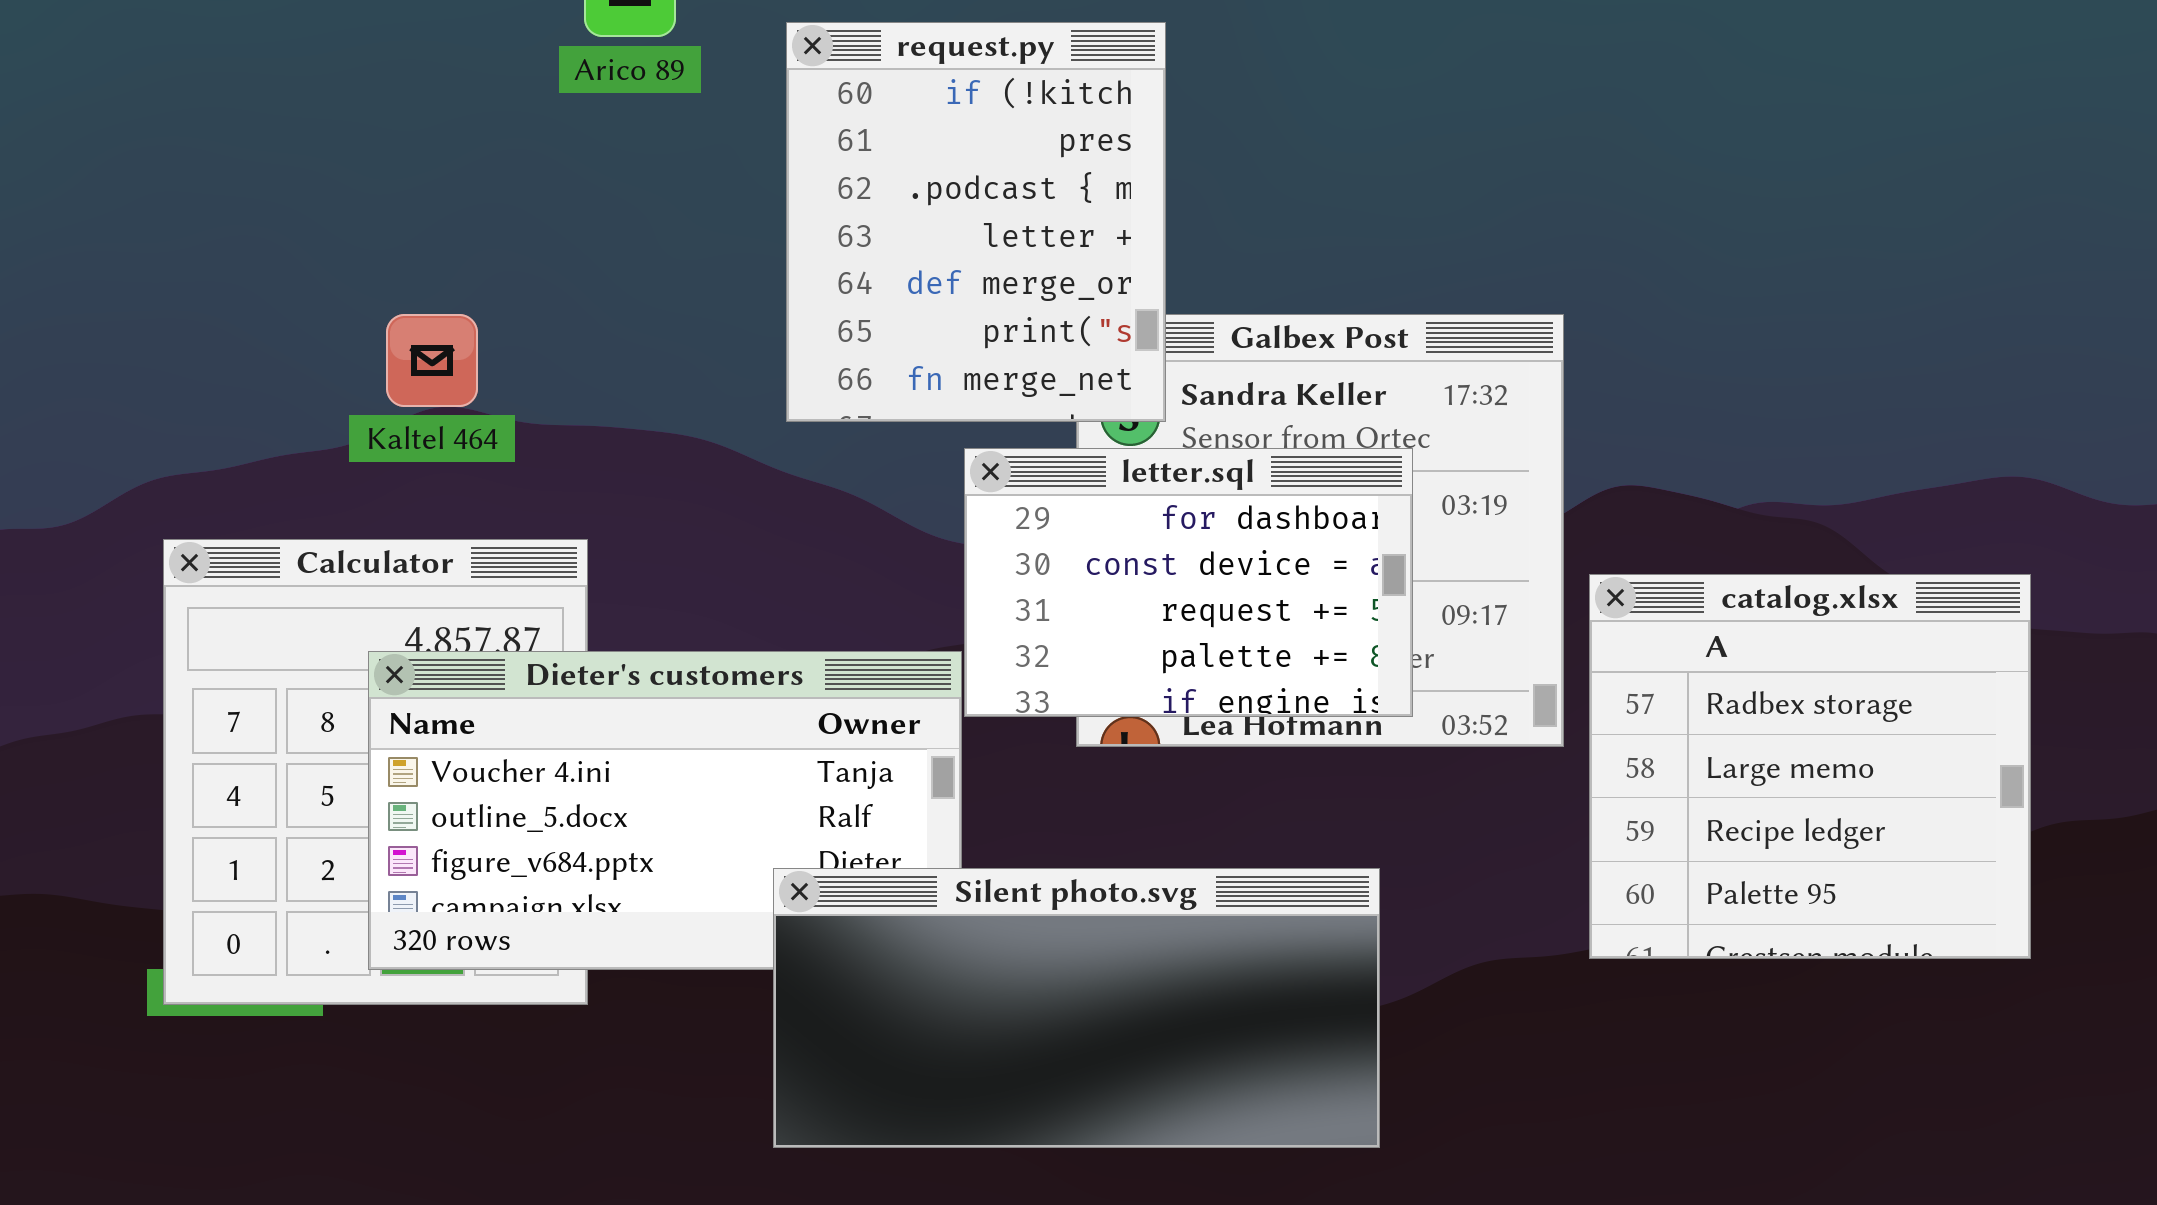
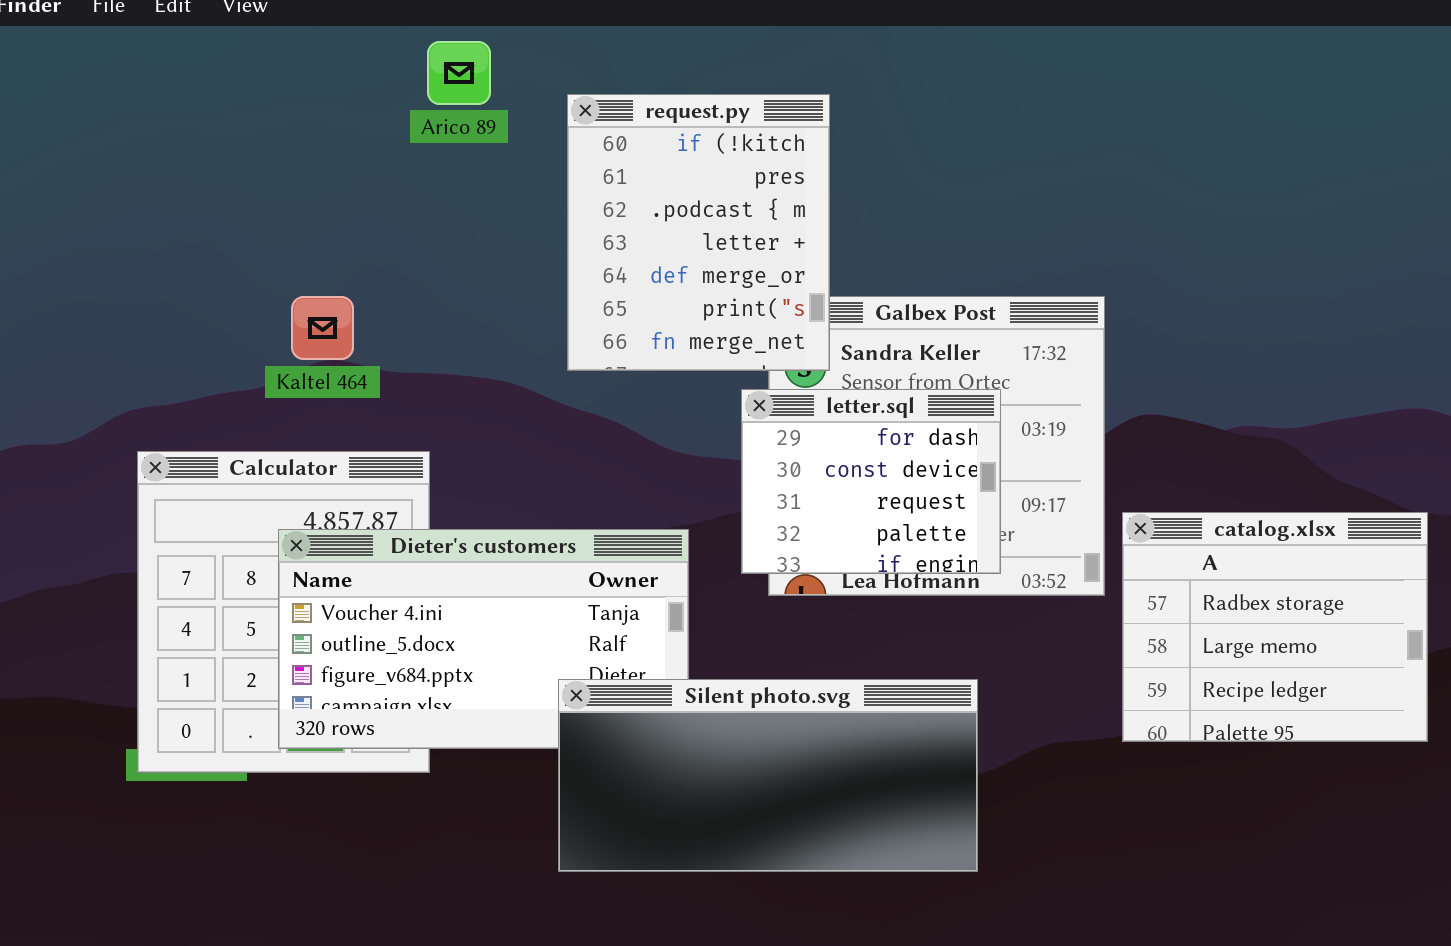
letter.sql: [964,448,1413,717] -> [741,389,1001,574], resized
catalog.xlsx: [1589,574,2031,959] -> [1122,512,1428,742], resized

